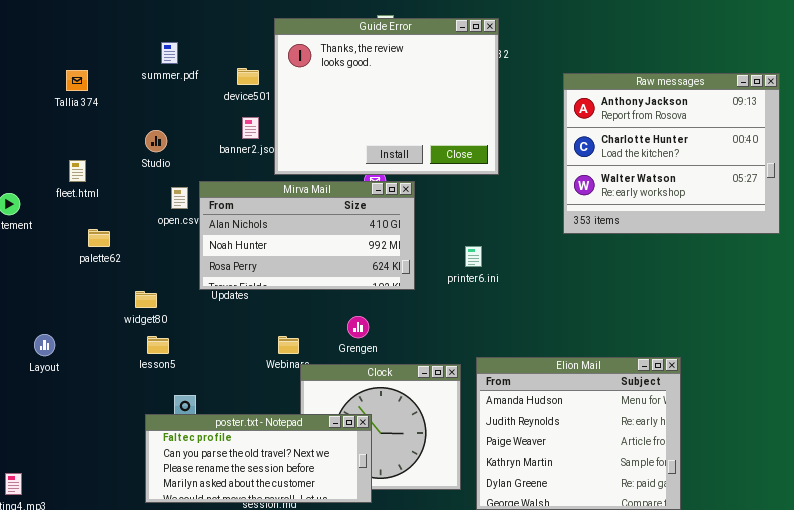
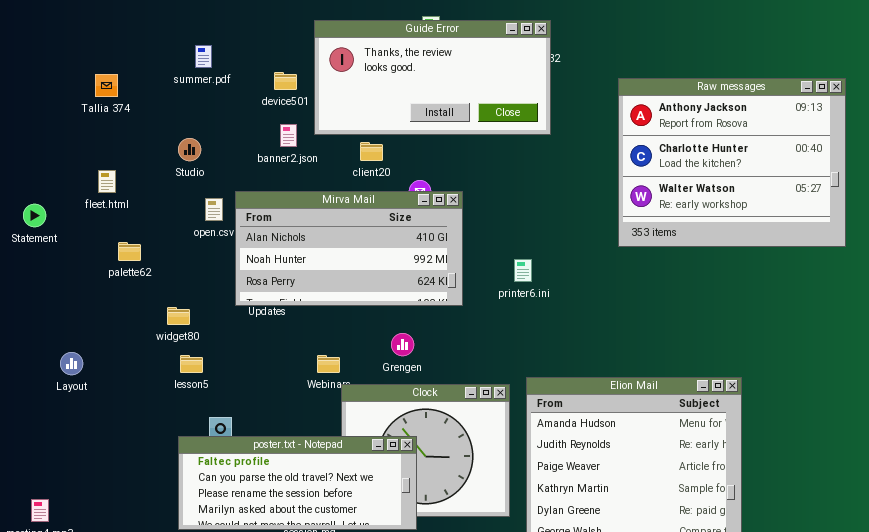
Guide Error: [274,18,499,175] -> [314,20,551,135], resized

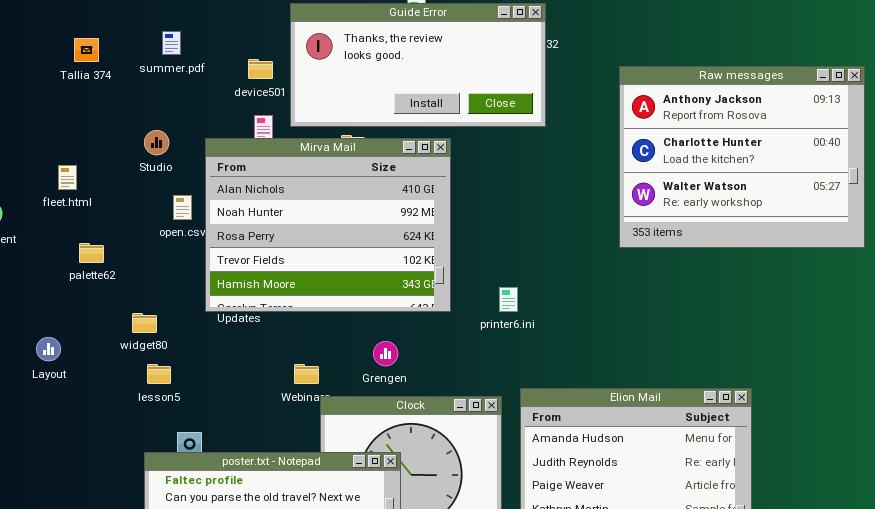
Tallia 374: [95,74,118,97] -> [74,38,99,62], moved
Mirva Mail: [235,191,463,306] -> [205,138,451,312], resized
printer6.ini: [514,259,532,282] -> [499,287,518,312], moved
Layout: [60,352,83,375] -> [36,337,61,361], moved

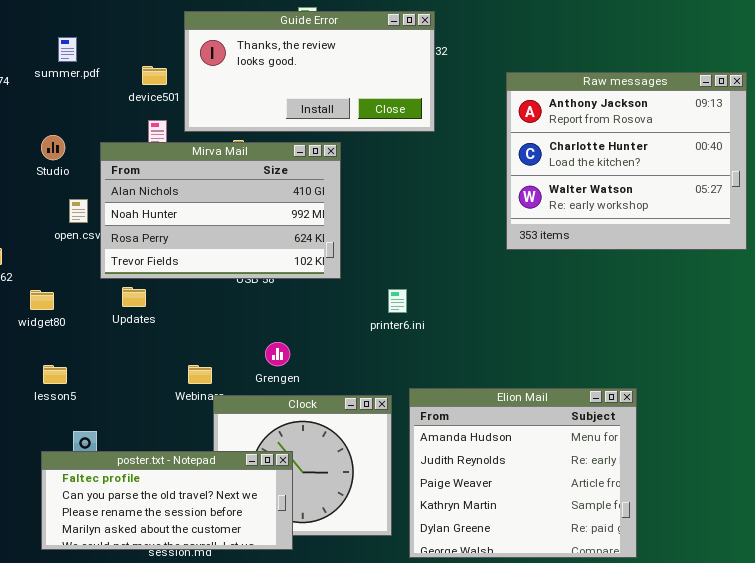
Mirva Mail: [205,138,451,312] -> [100,142,341,279], resized
widget80: [132,313,157,333] -> [30,290,54,310], moved

